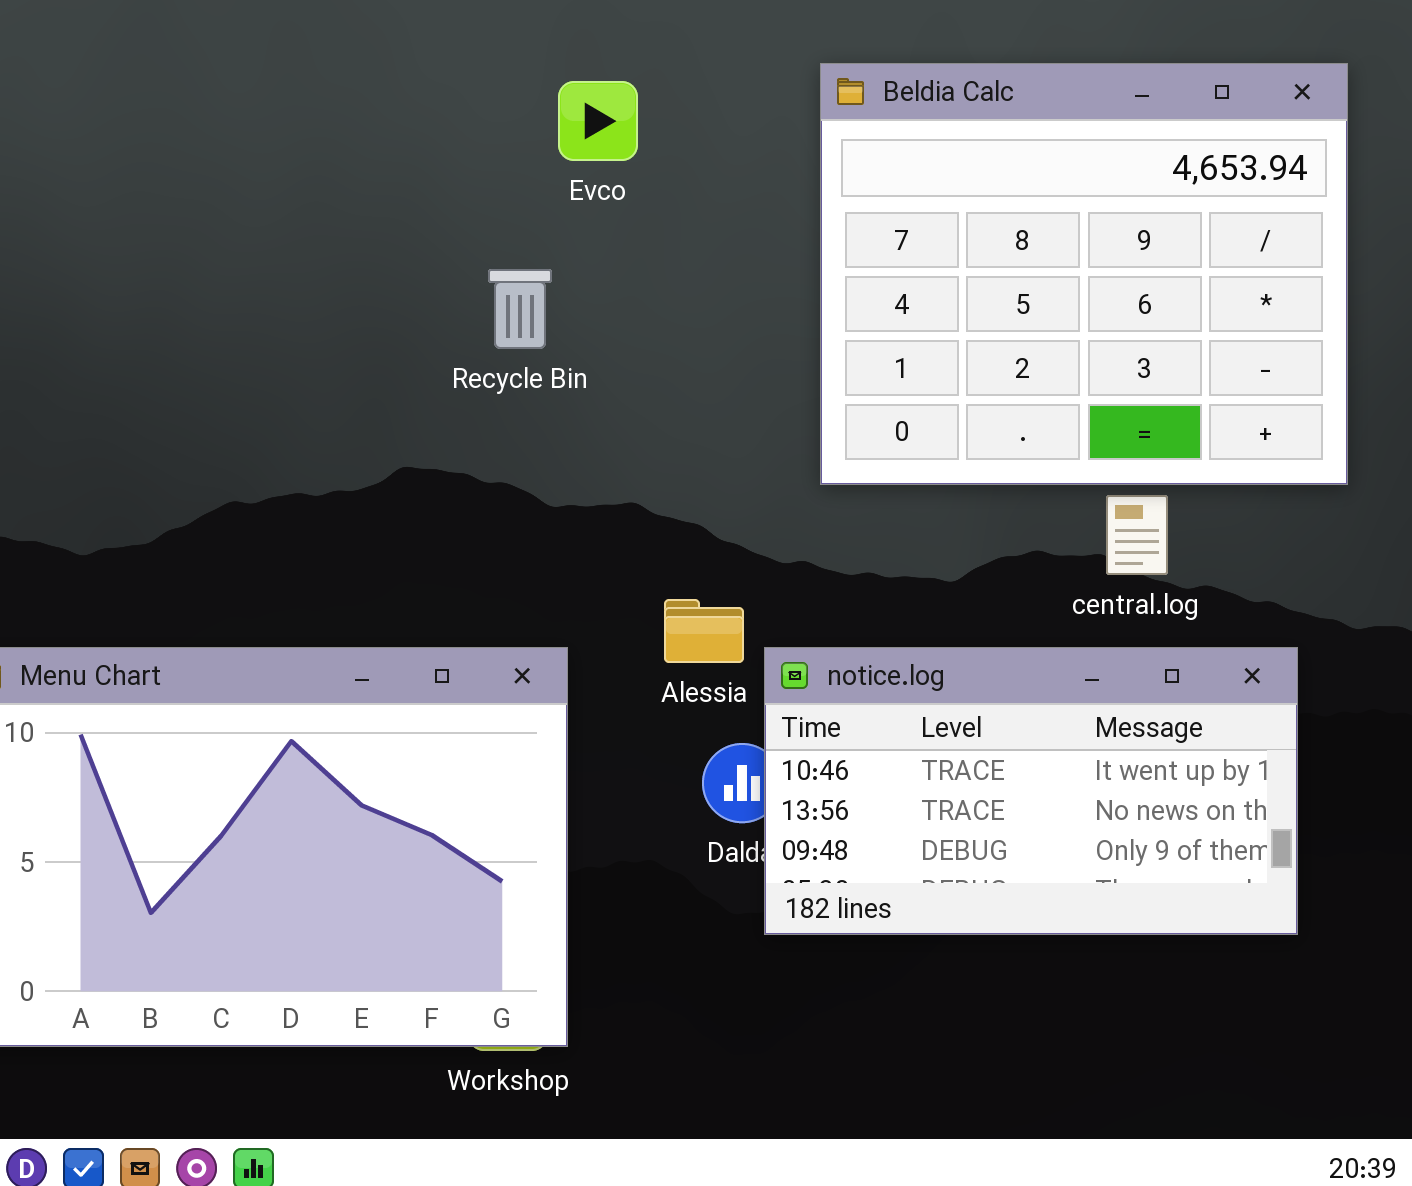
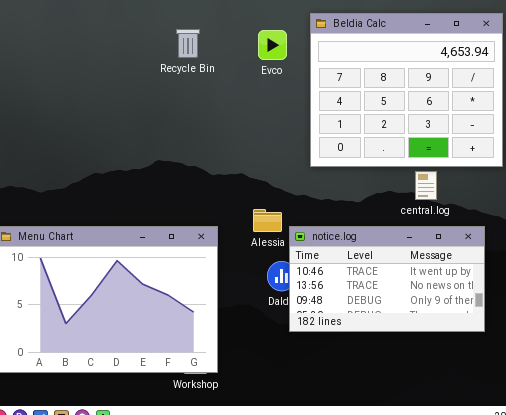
Evco: [558,81,638,161] -> [258,30,287,60], moved
Recycle Bin: [488,269,552,349] -> [176,29,200,58], moved

